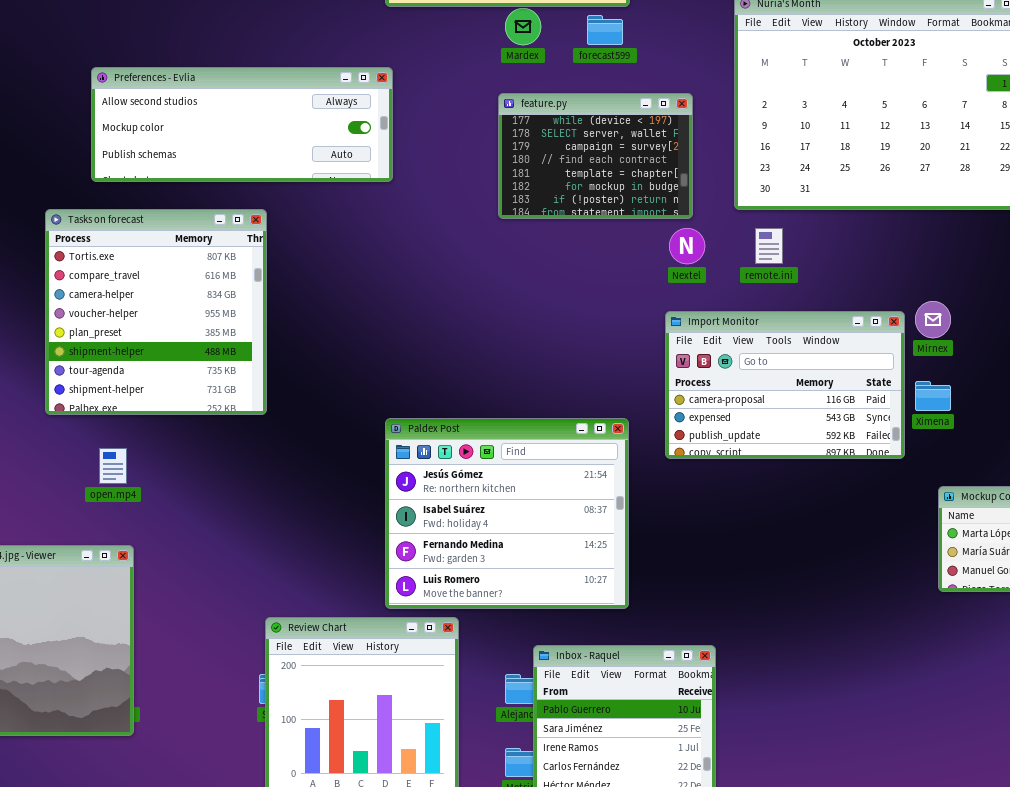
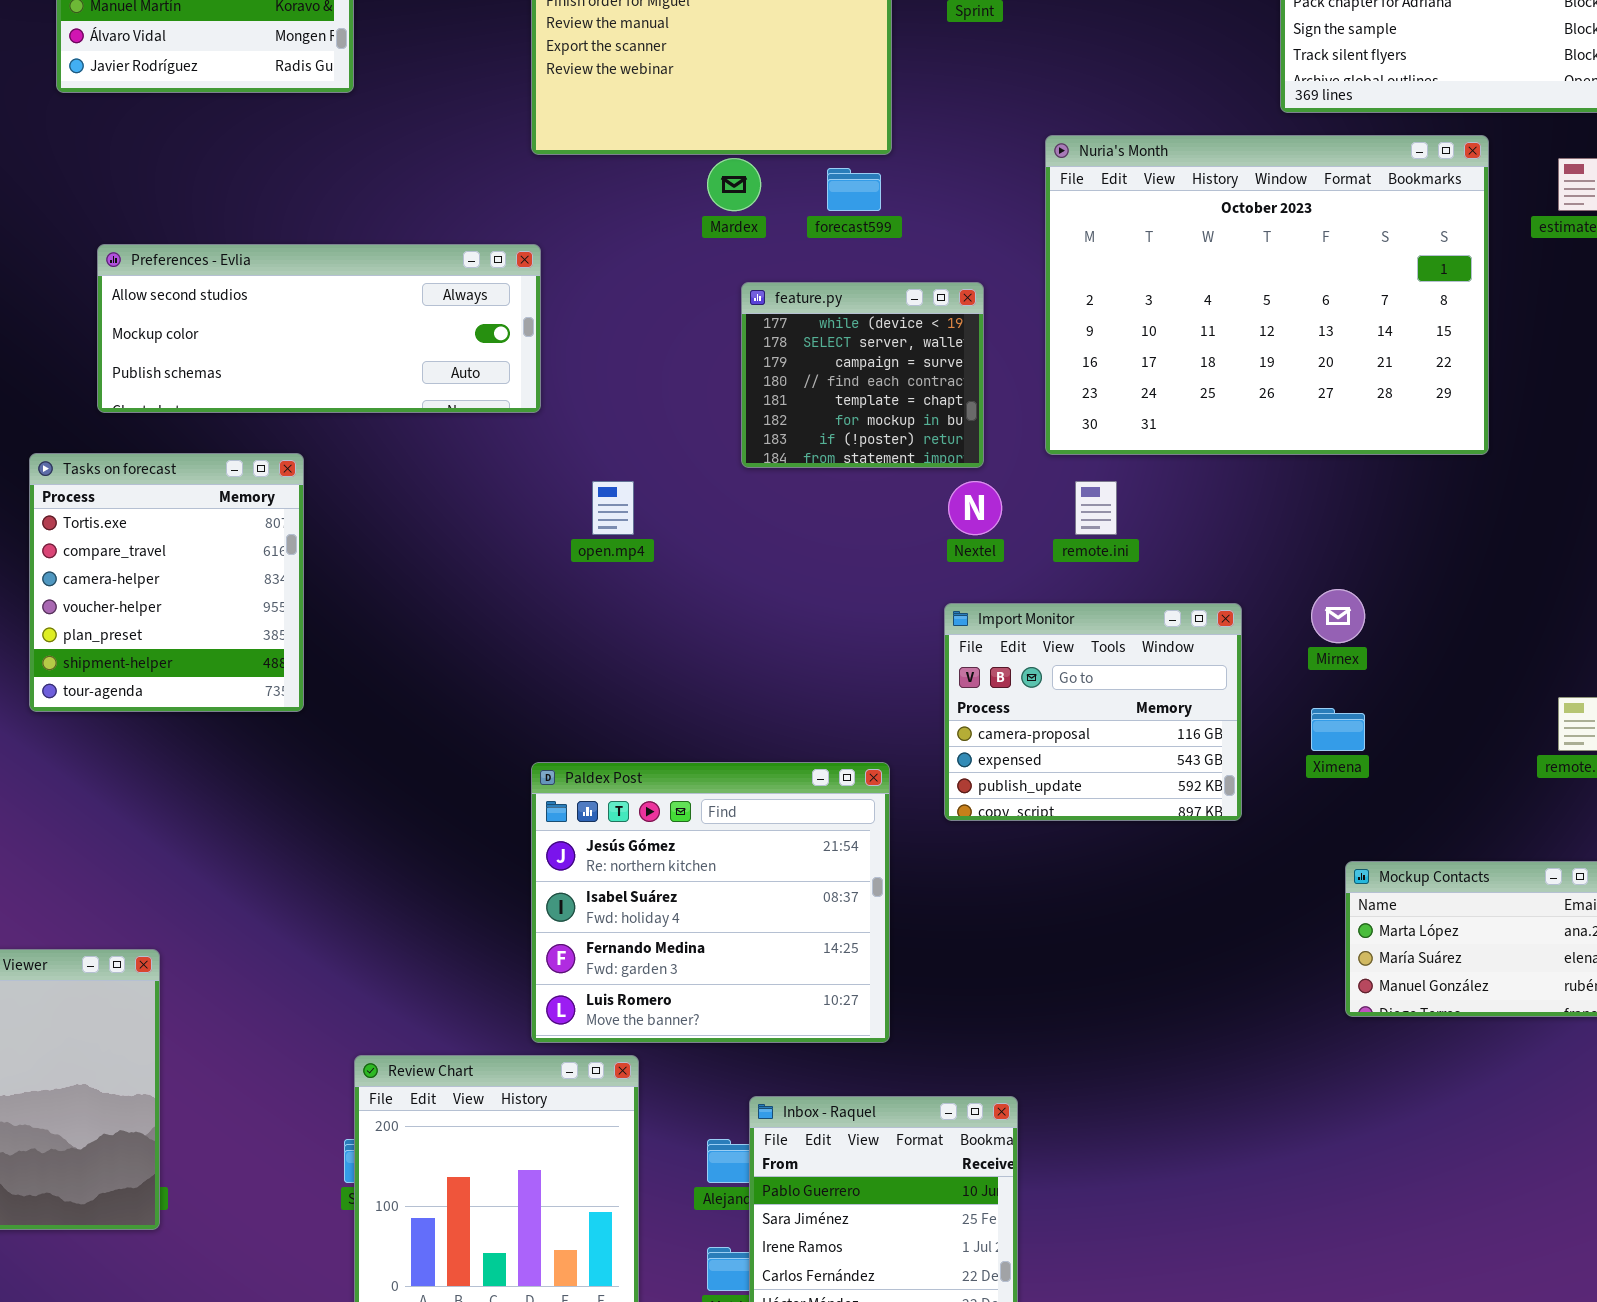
feature.py: [498,93,693,219] -> [741,282,984,468], resized
Tasks on forecast: [45,209,267,415] -> [29,453,304,712], resized
Import Monitor: [665,311,905,459] -> [944,603,1242,821], resized
open.mp4: [99,448,127,484] -> [592,481,634,535], moved

